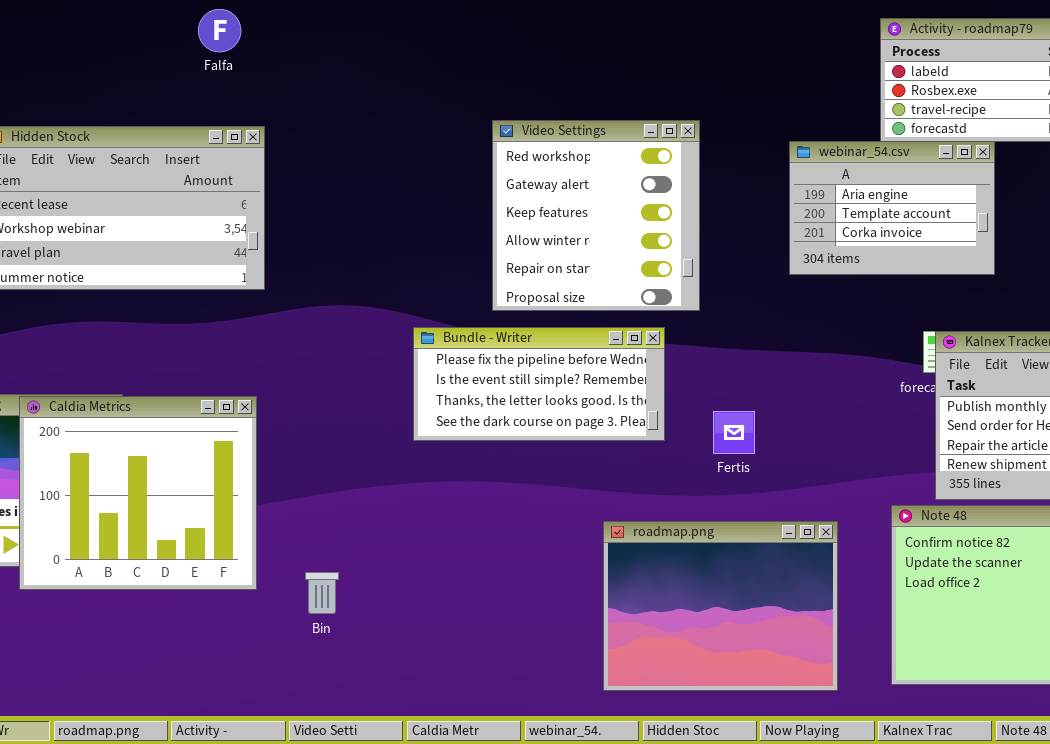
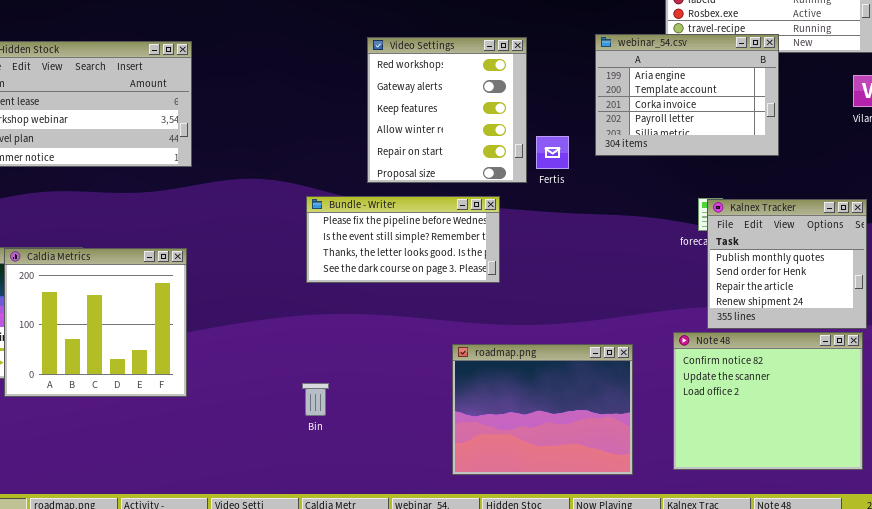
webinar_54.csv: [789,141,995,275] -> [595,34,779,156], resized
Fertis: [713,411,755,454] -> [536,136,569,169], moved
Bin: [305,572,339,614] -> [302,383,329,416], moved

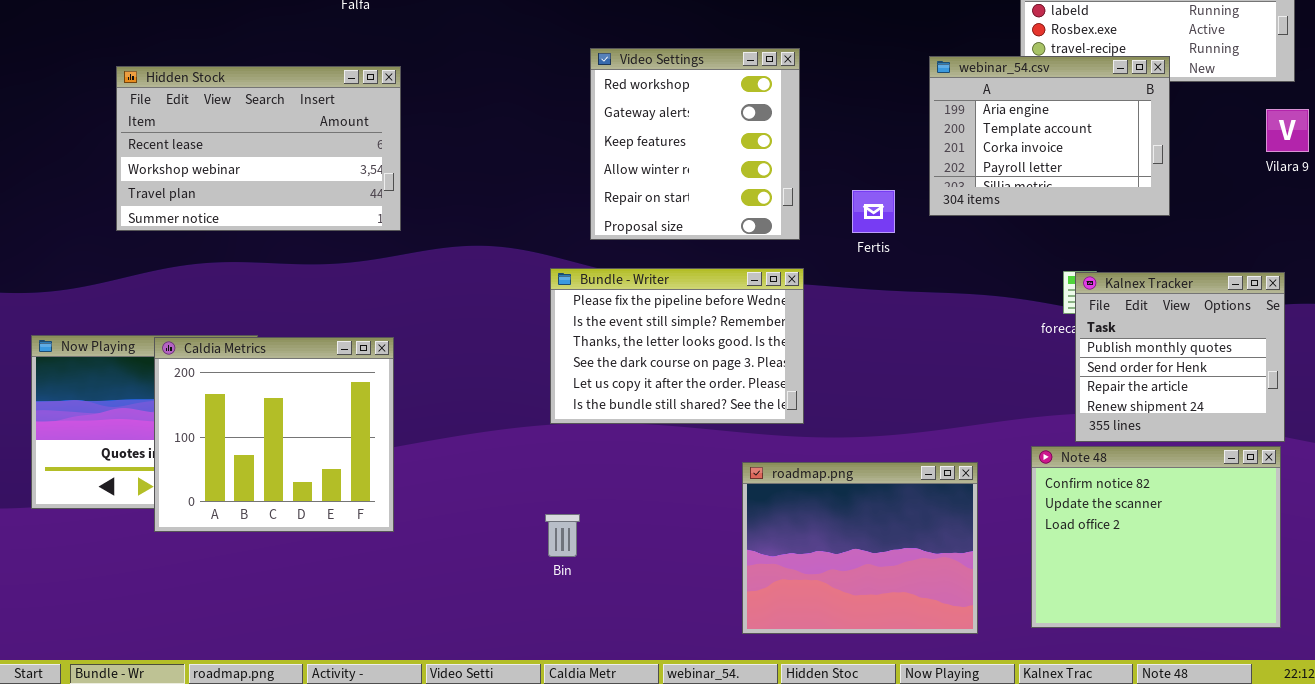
Video Settings: [367,37,527,183] -> [590,48,800,240], moved
Bundle - Writer: [306,196,500,283] -> [550,268,804,424], resized

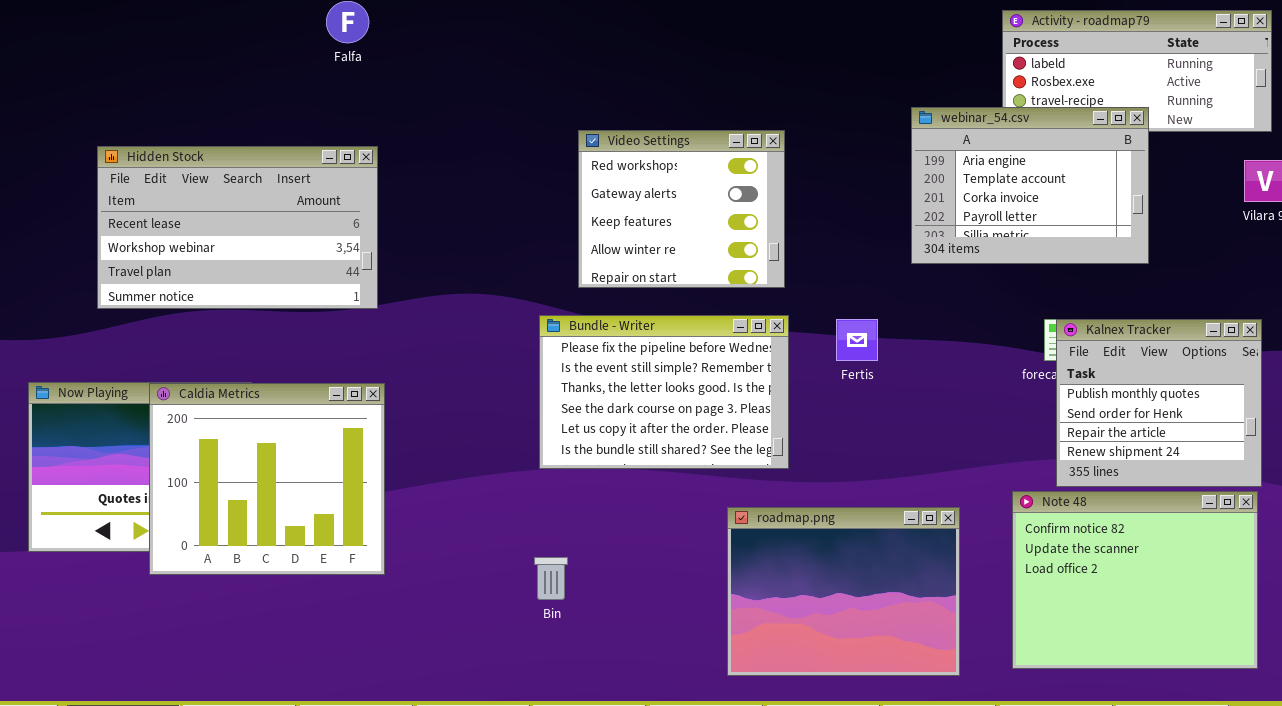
Video Settings: [590,48,800,240] -> [578,130,785,288], resized
Hidden Stock: [116,66,401,231] -> [97,146,378,309], moved
Fertis: [852,190,895,233] -> [836,319,878,361], moved

